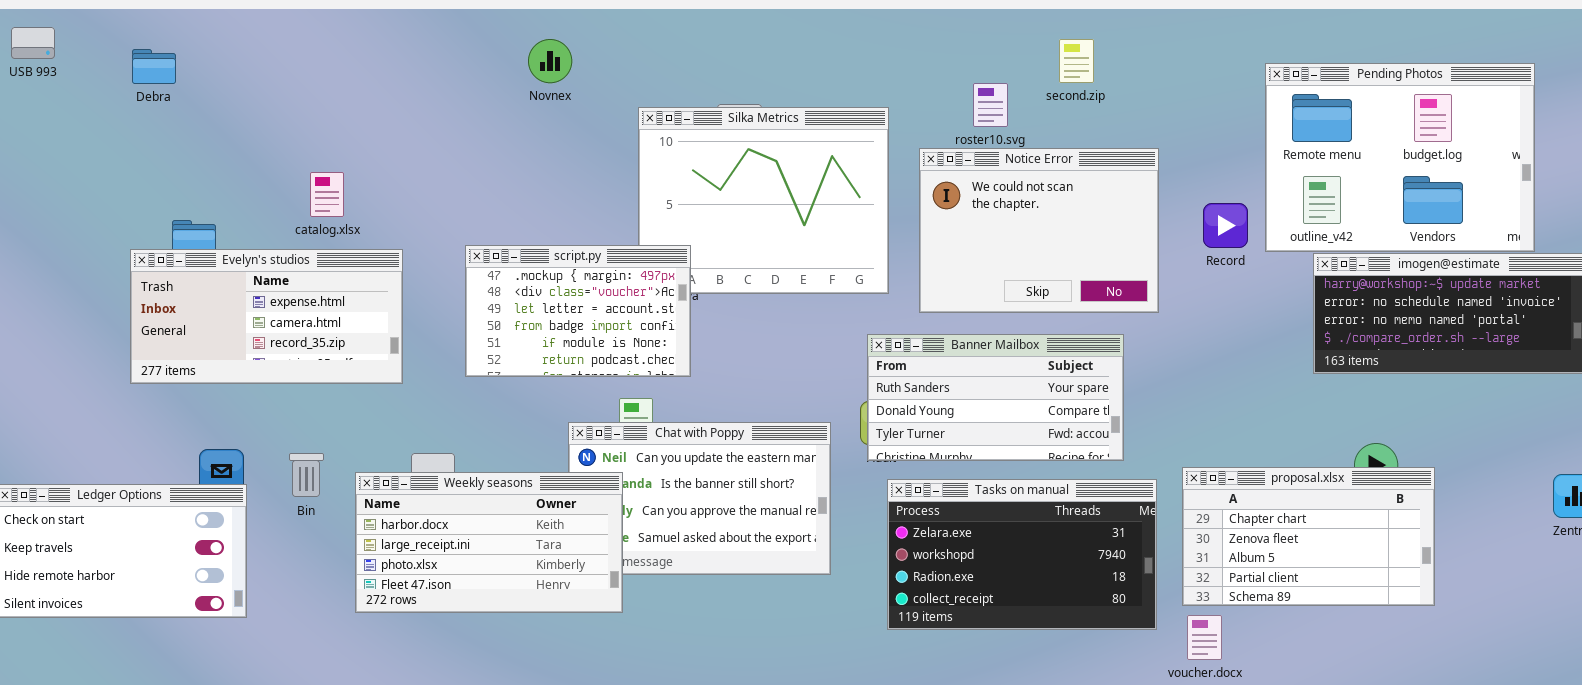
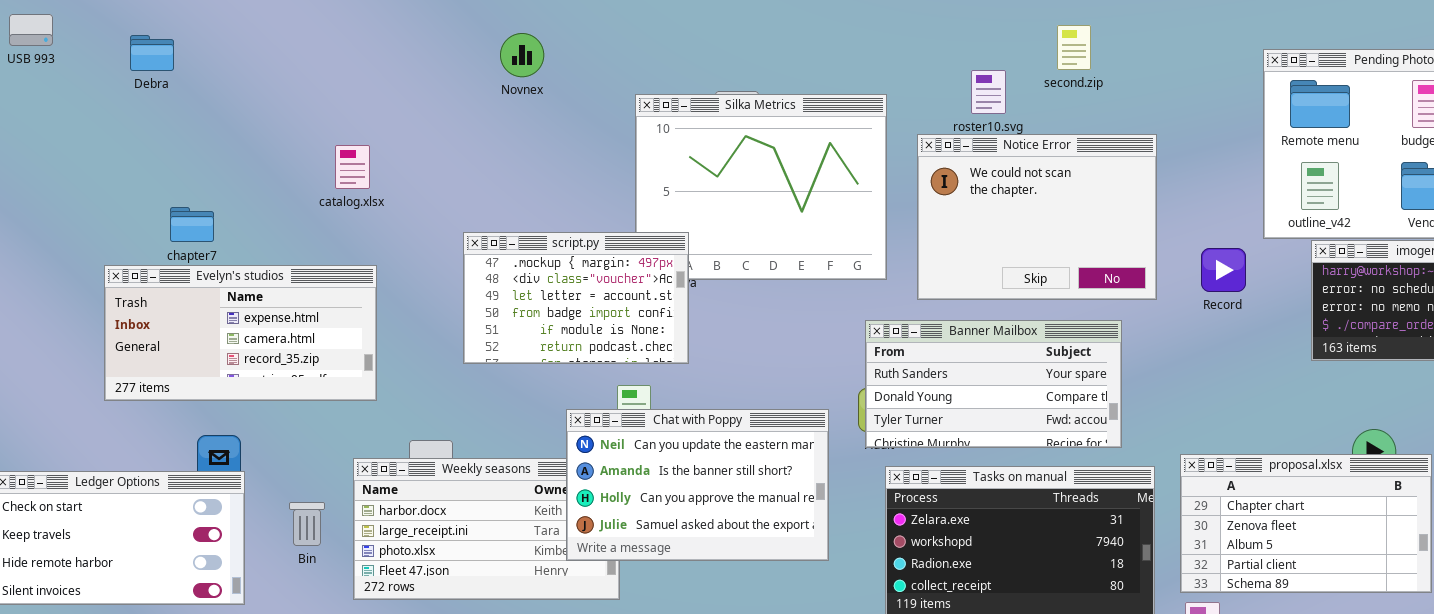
Novnex: [528,39,572,83] -> [500,33,544,77], moved
catalog.xlsx: [310,172,344,217] -> [335,145,370,189], moved
Record: [1203,203,1248,248] -> [1201,248,1246,292], moved
Evelyn's studios: [130,249,403,384] -> [104,265,377,401], moved
Chat with Poppy: [568,422,831,575] -> [566,409,829,561], raised
Bin: [289,453,324,497] -> [289,502,325,546], moved

